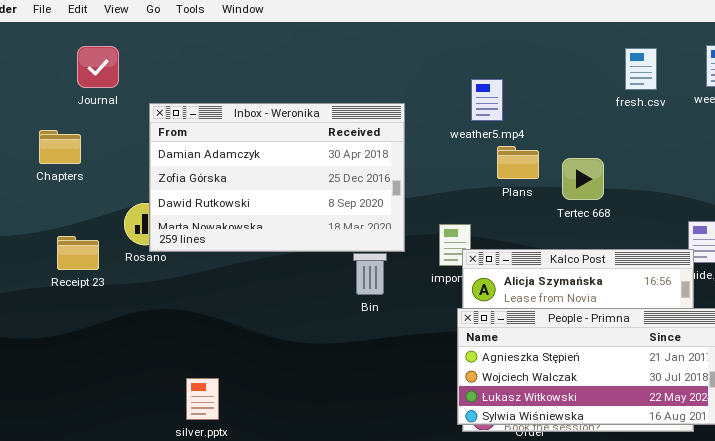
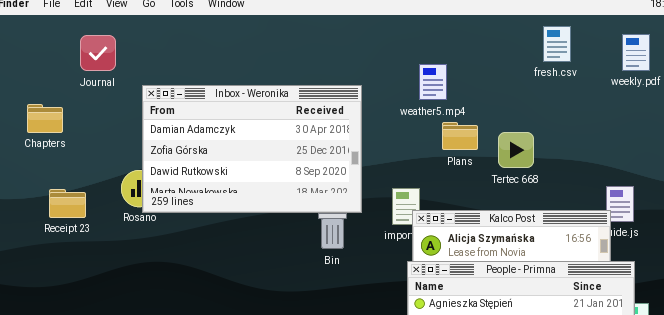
fresh.csv: [625,48,657,90] -> [543,26,571,62], moved
Chapters: [39,130,81,164] -> [27,104,63,133], moved
Receipt 23: [57,236,99,270] -> [49,189,86,218], moved

